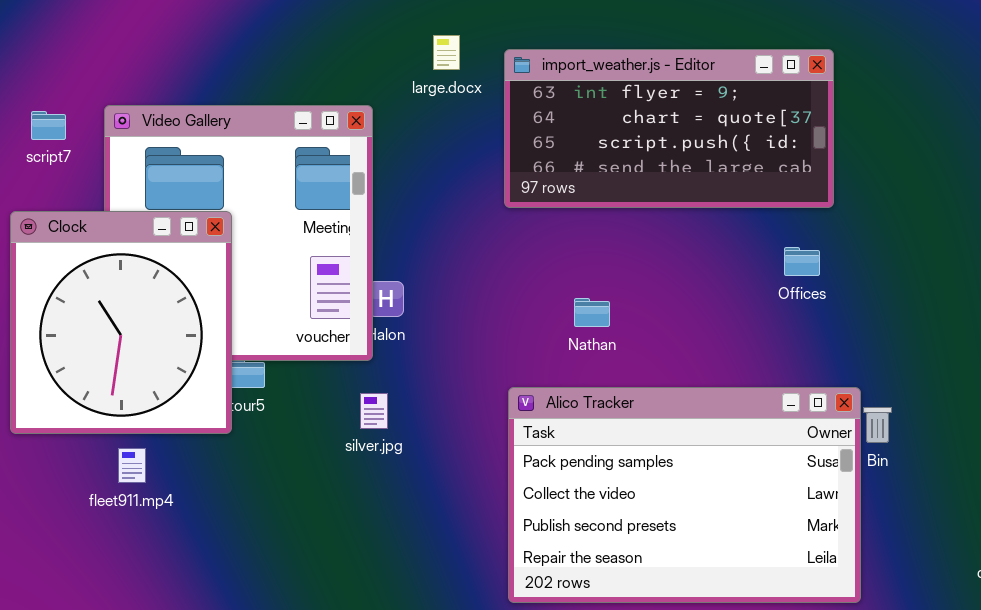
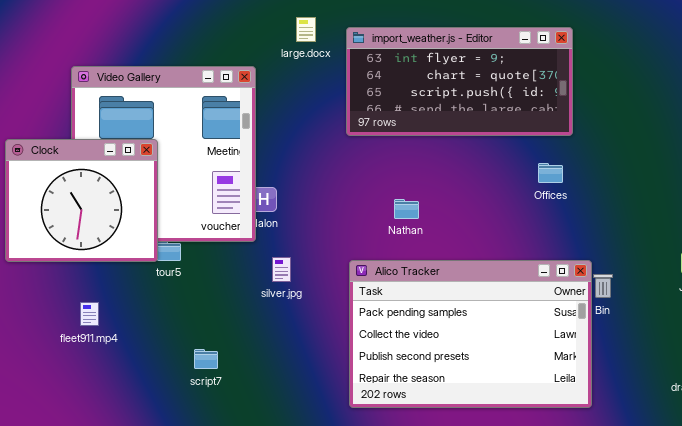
script7: [31,111,66,140] -> [194,349,218,369], moved
Clock: [10,211,232,434] -> [5,139,158,262], resized
silver.jpg: [360,393,388,429] -> [272,257,291,282], moved

